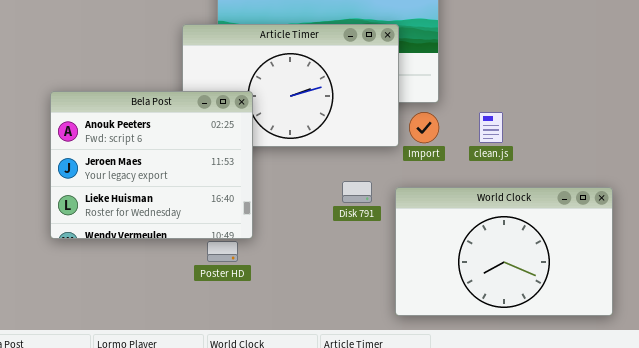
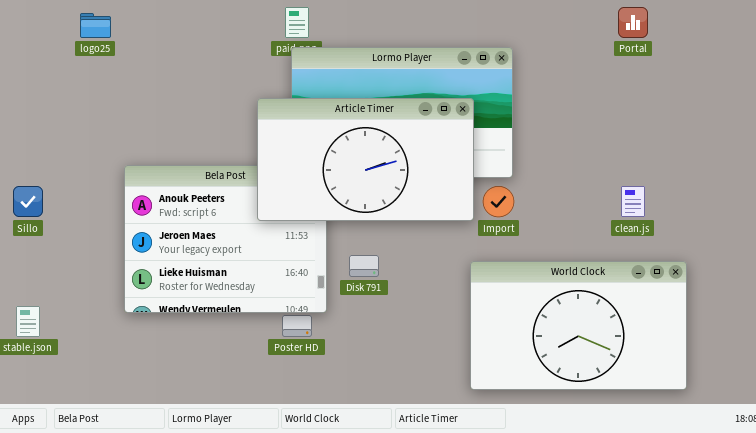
Article Timer: [182,24,399,147] -> [257,98,474,221], raised
clean.js: [479,112,503,143] -> [621,186,645,217], moved
Disk 791: [342,181,372,203] -> [349,255,379,277], moved

